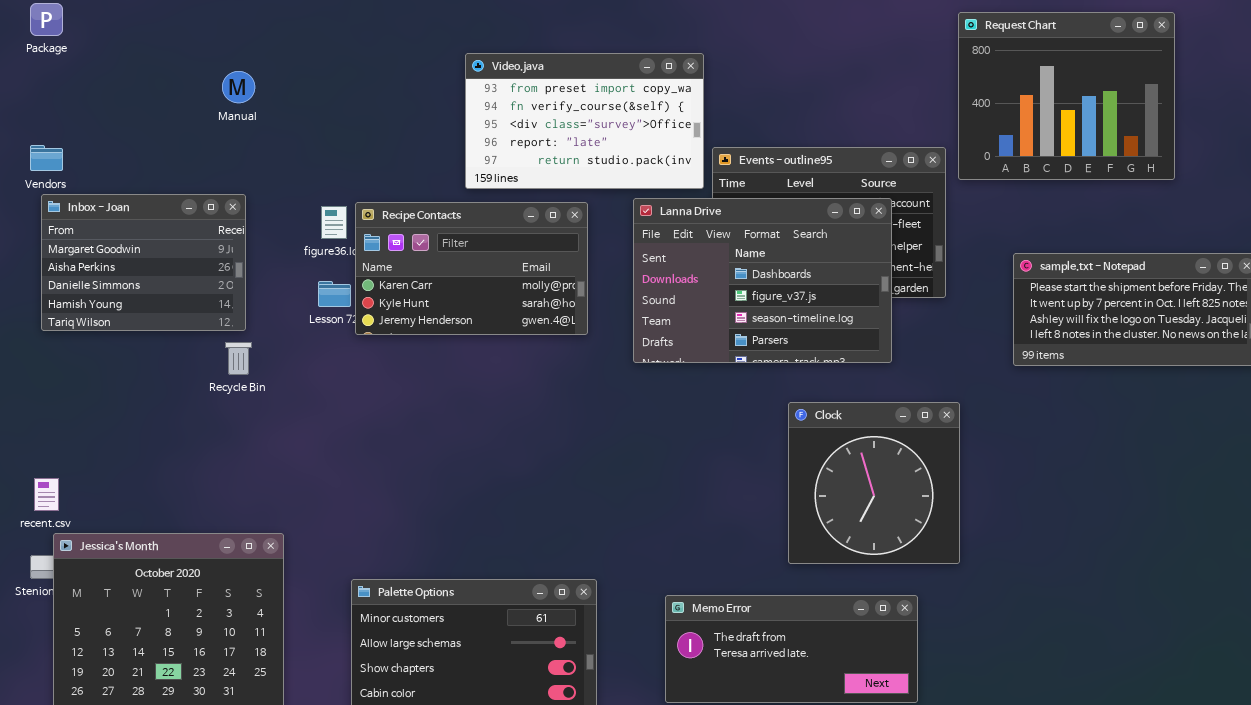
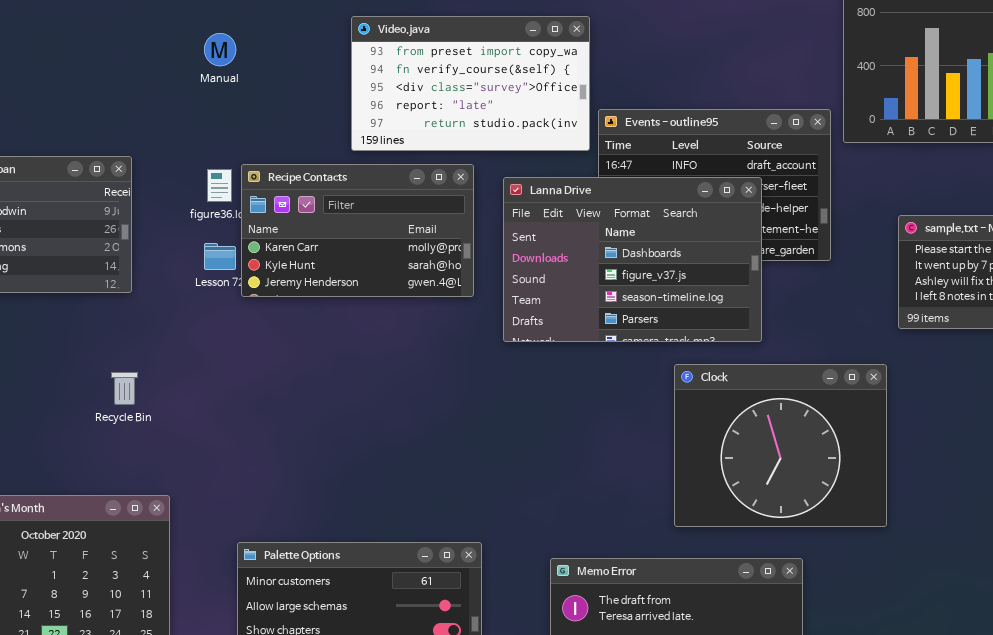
Manual: [222,71,255,103] -> [204,33,236,66], moved
Lanna Drive: [633,198,892,363] -> [503,177,762,342], moved
Recycle Bin: [225,342,252,375] -> [111,372,138,405], moved
Clock: [788,402,960,564] -> [674,364,887,527], resized

